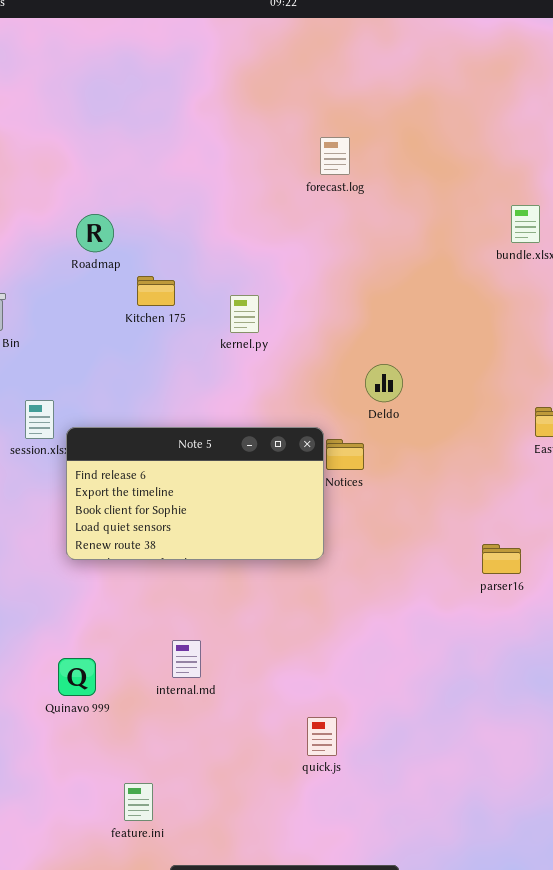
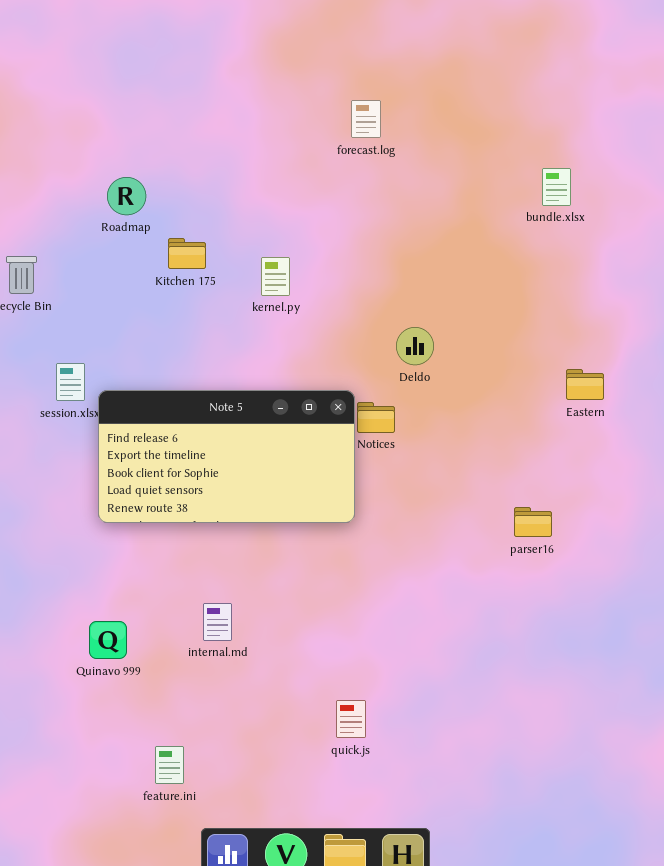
quick.js: [307,717,337,756] -> [336,700,366,738], moved

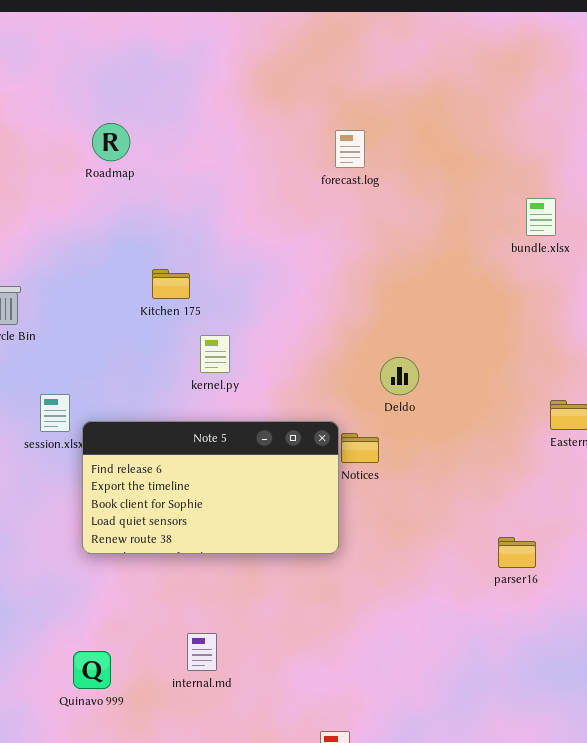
Roadmap: [107,177,146,215] -> [92,123,130,161], moved
kernel.py: [261,257,290,296] -> [200,335,230,373], moved

